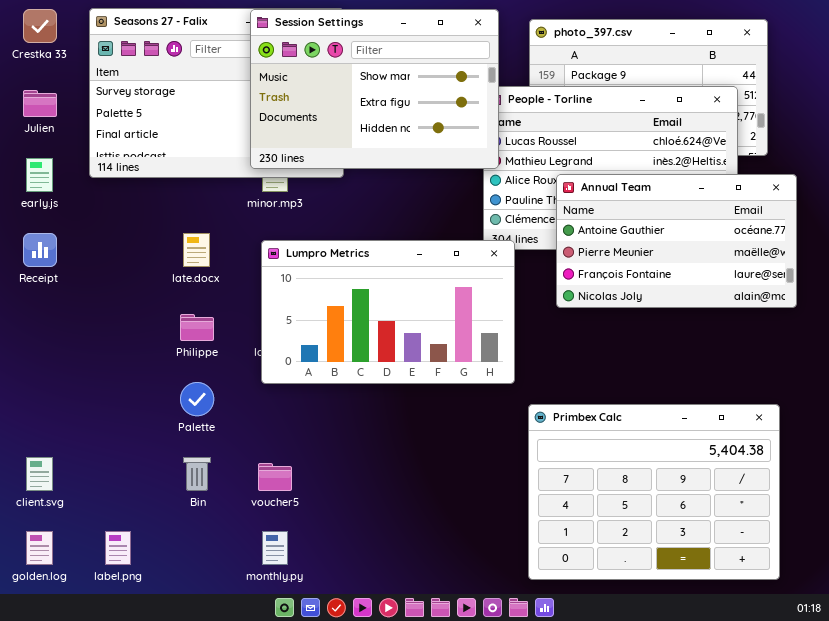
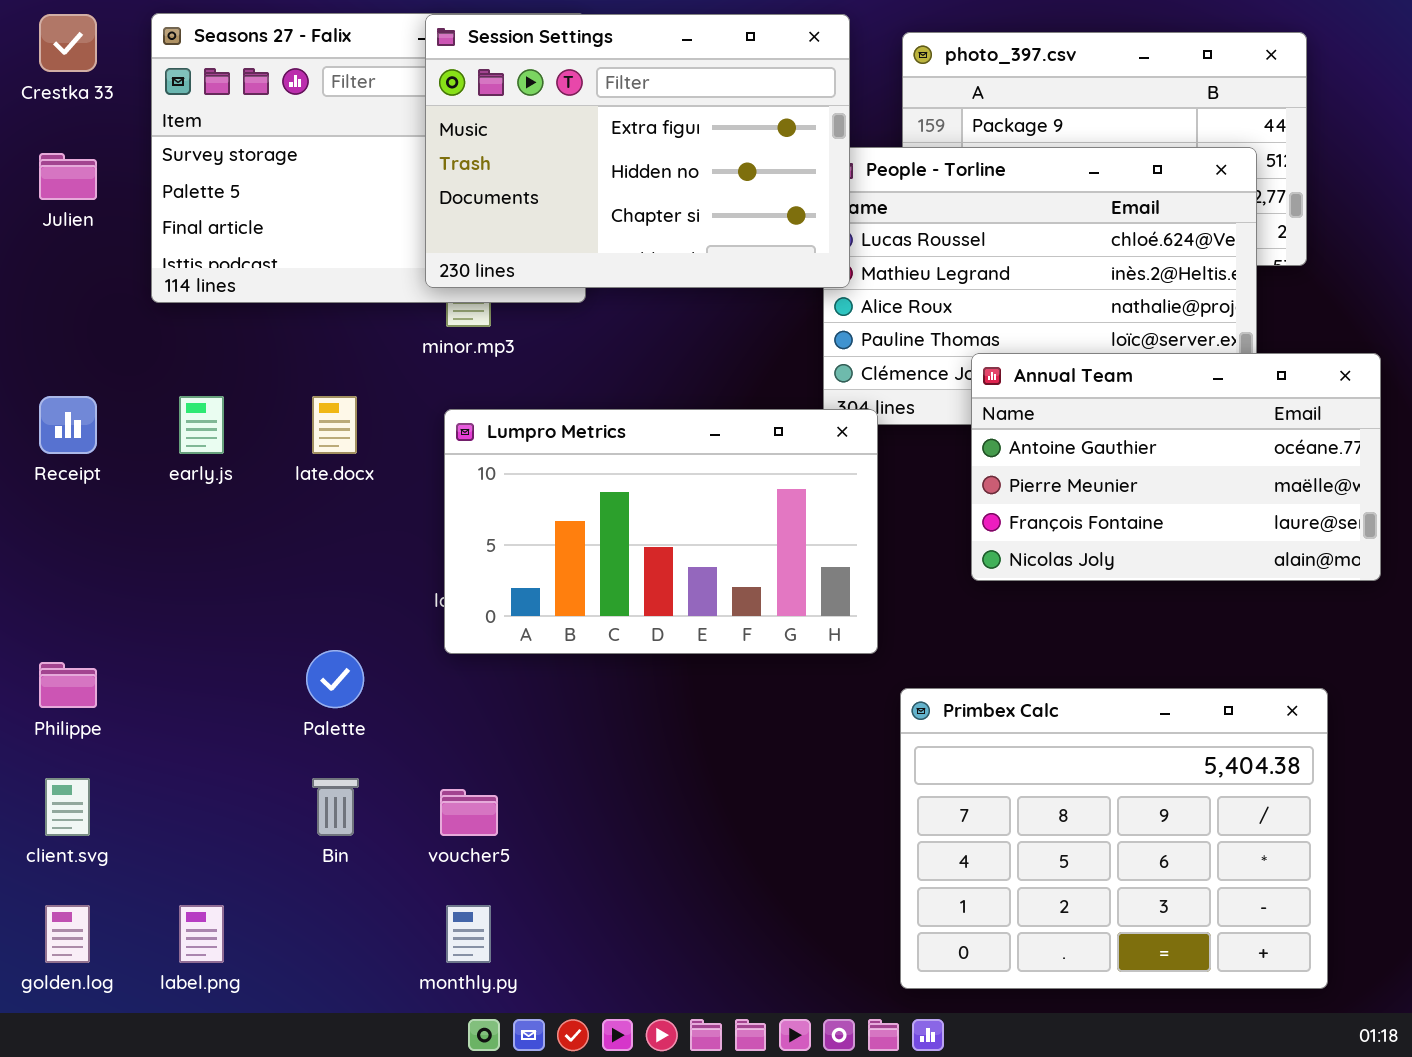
Session Settings: [250,9,499,169] -> [425,14,850,288], scrolled down 1 row
early.js: [26,158,53,192] -> [179,396,224,454], moved
Annual Team: [556,174,797,308] -> [971,353,1381,581], moved
Philippe: [180,314,214,341] -> [39,662,97,708], moved

